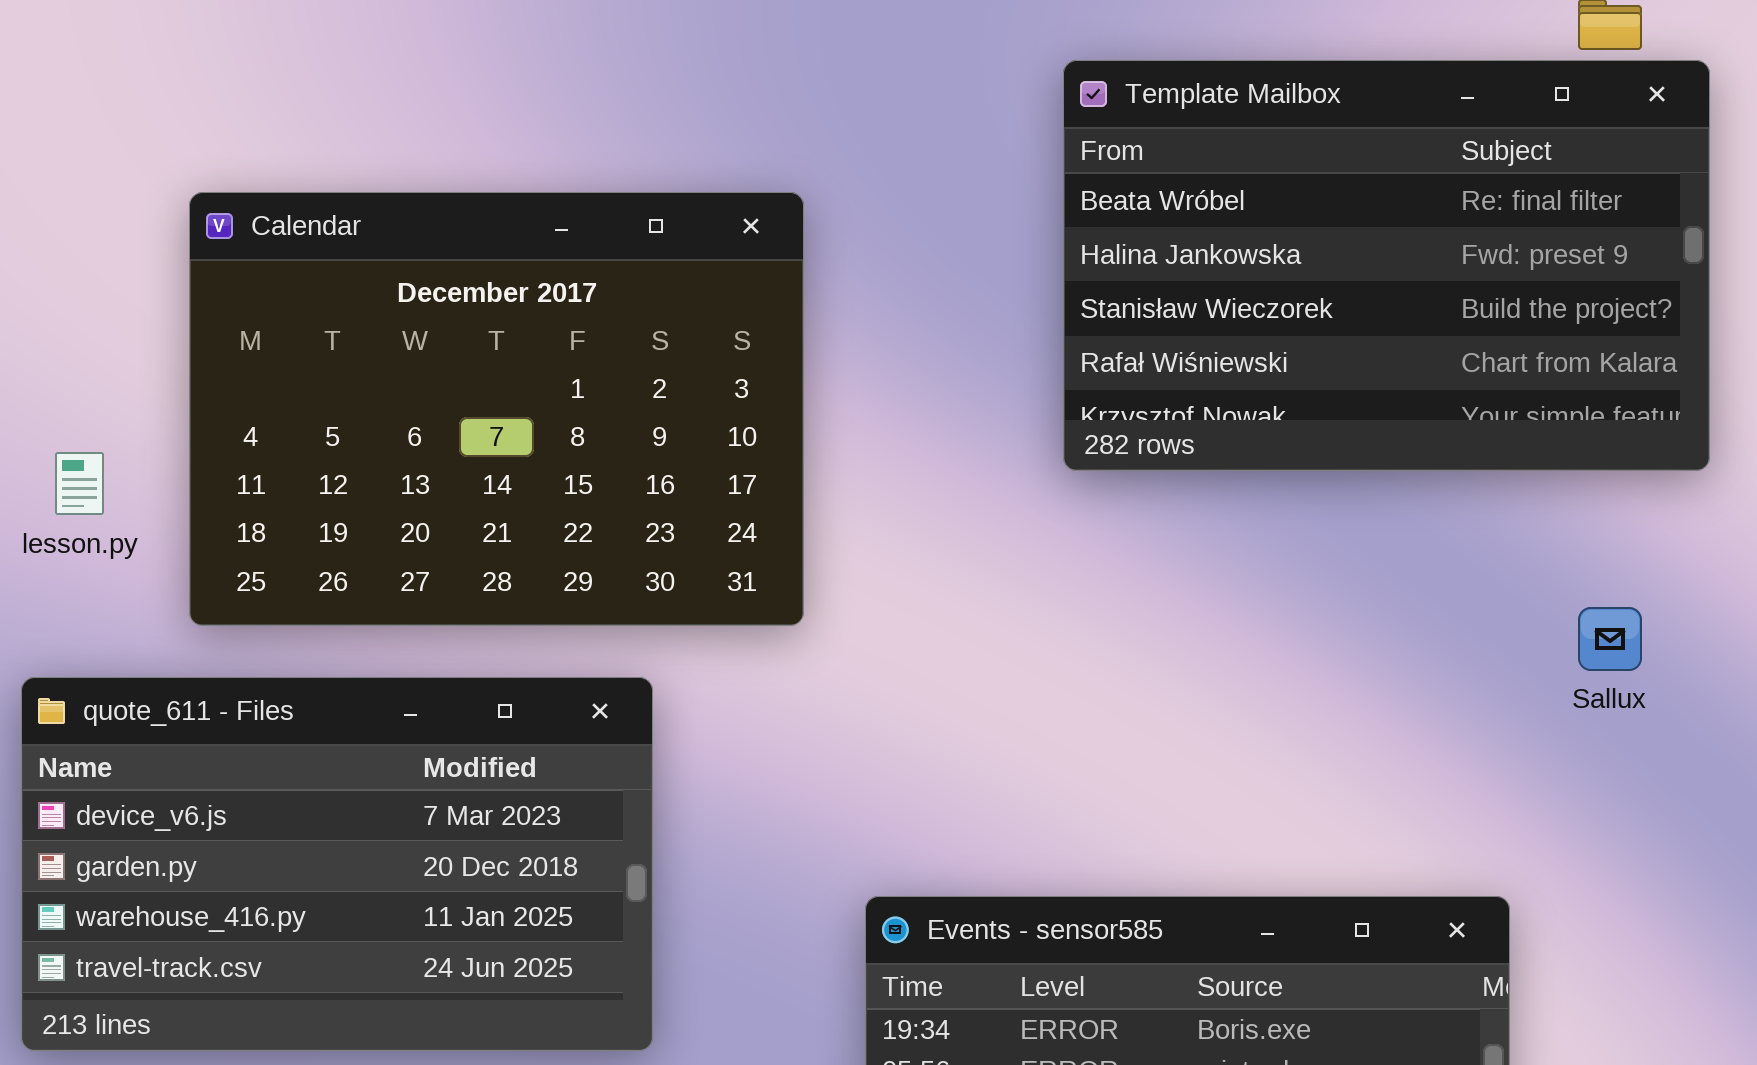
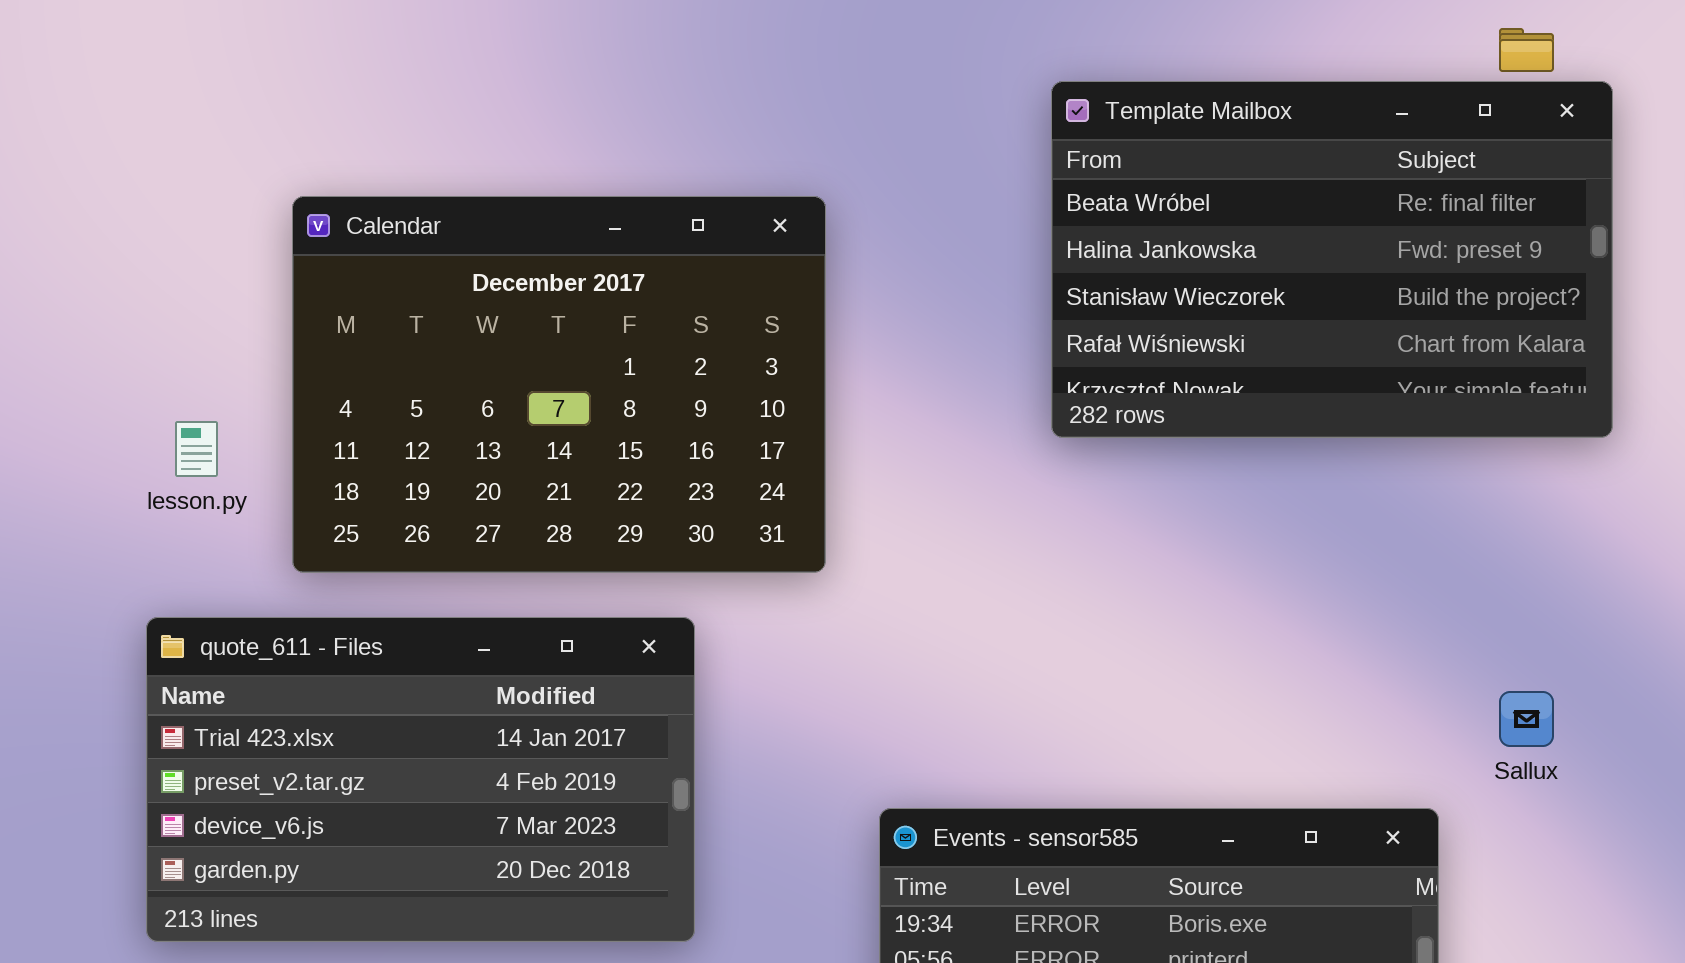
Sallux: [1578,607,1642,671] -> [1499,691,1554,747], moved
quote_611 - Files: [21,677,653,1051] -> [146,617,695,942], scrolled up 2 rows

